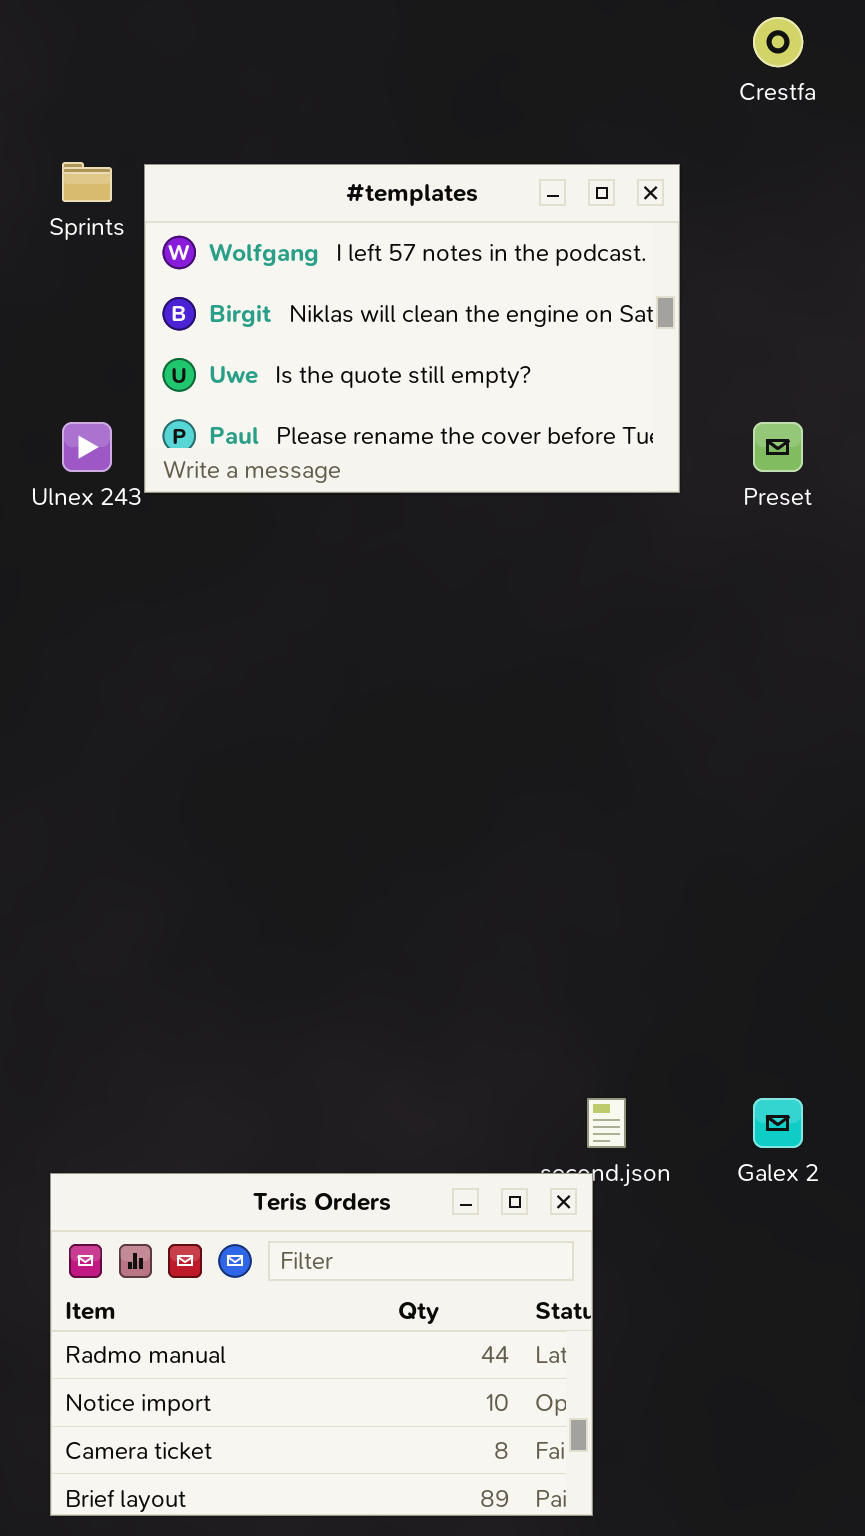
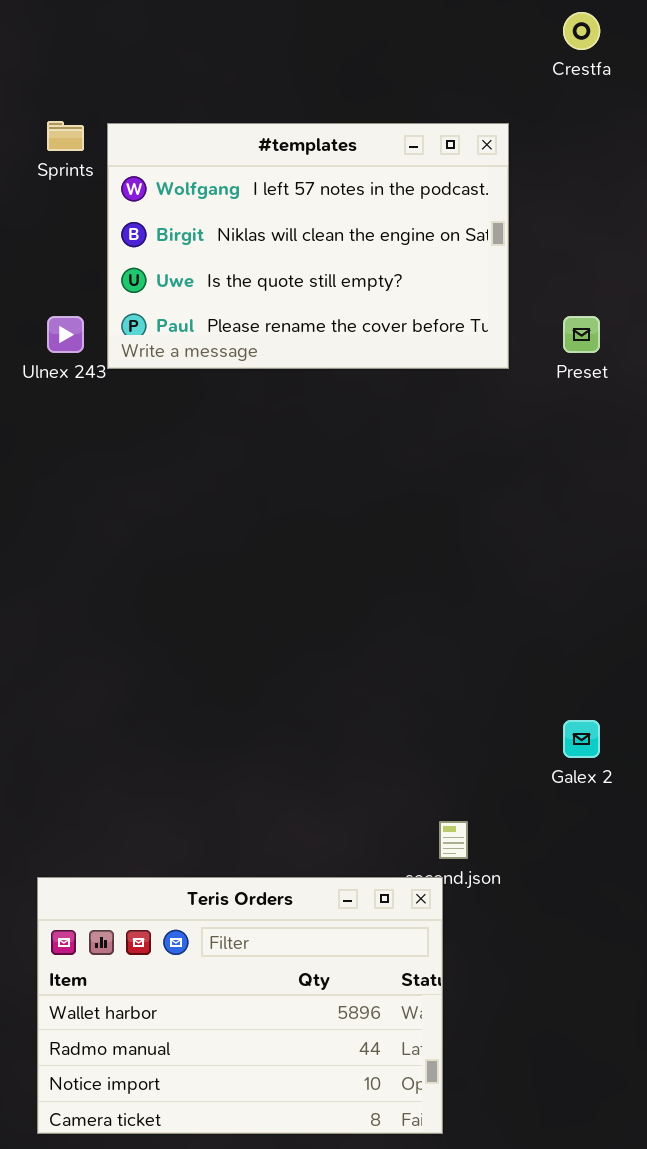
Galex 2: [753,1098,803,1148] -> [563,720,600,758], moved
Teris Orders: [50,1173,593,1516] -> [37,877,443,1134], scrolled up 1 row

